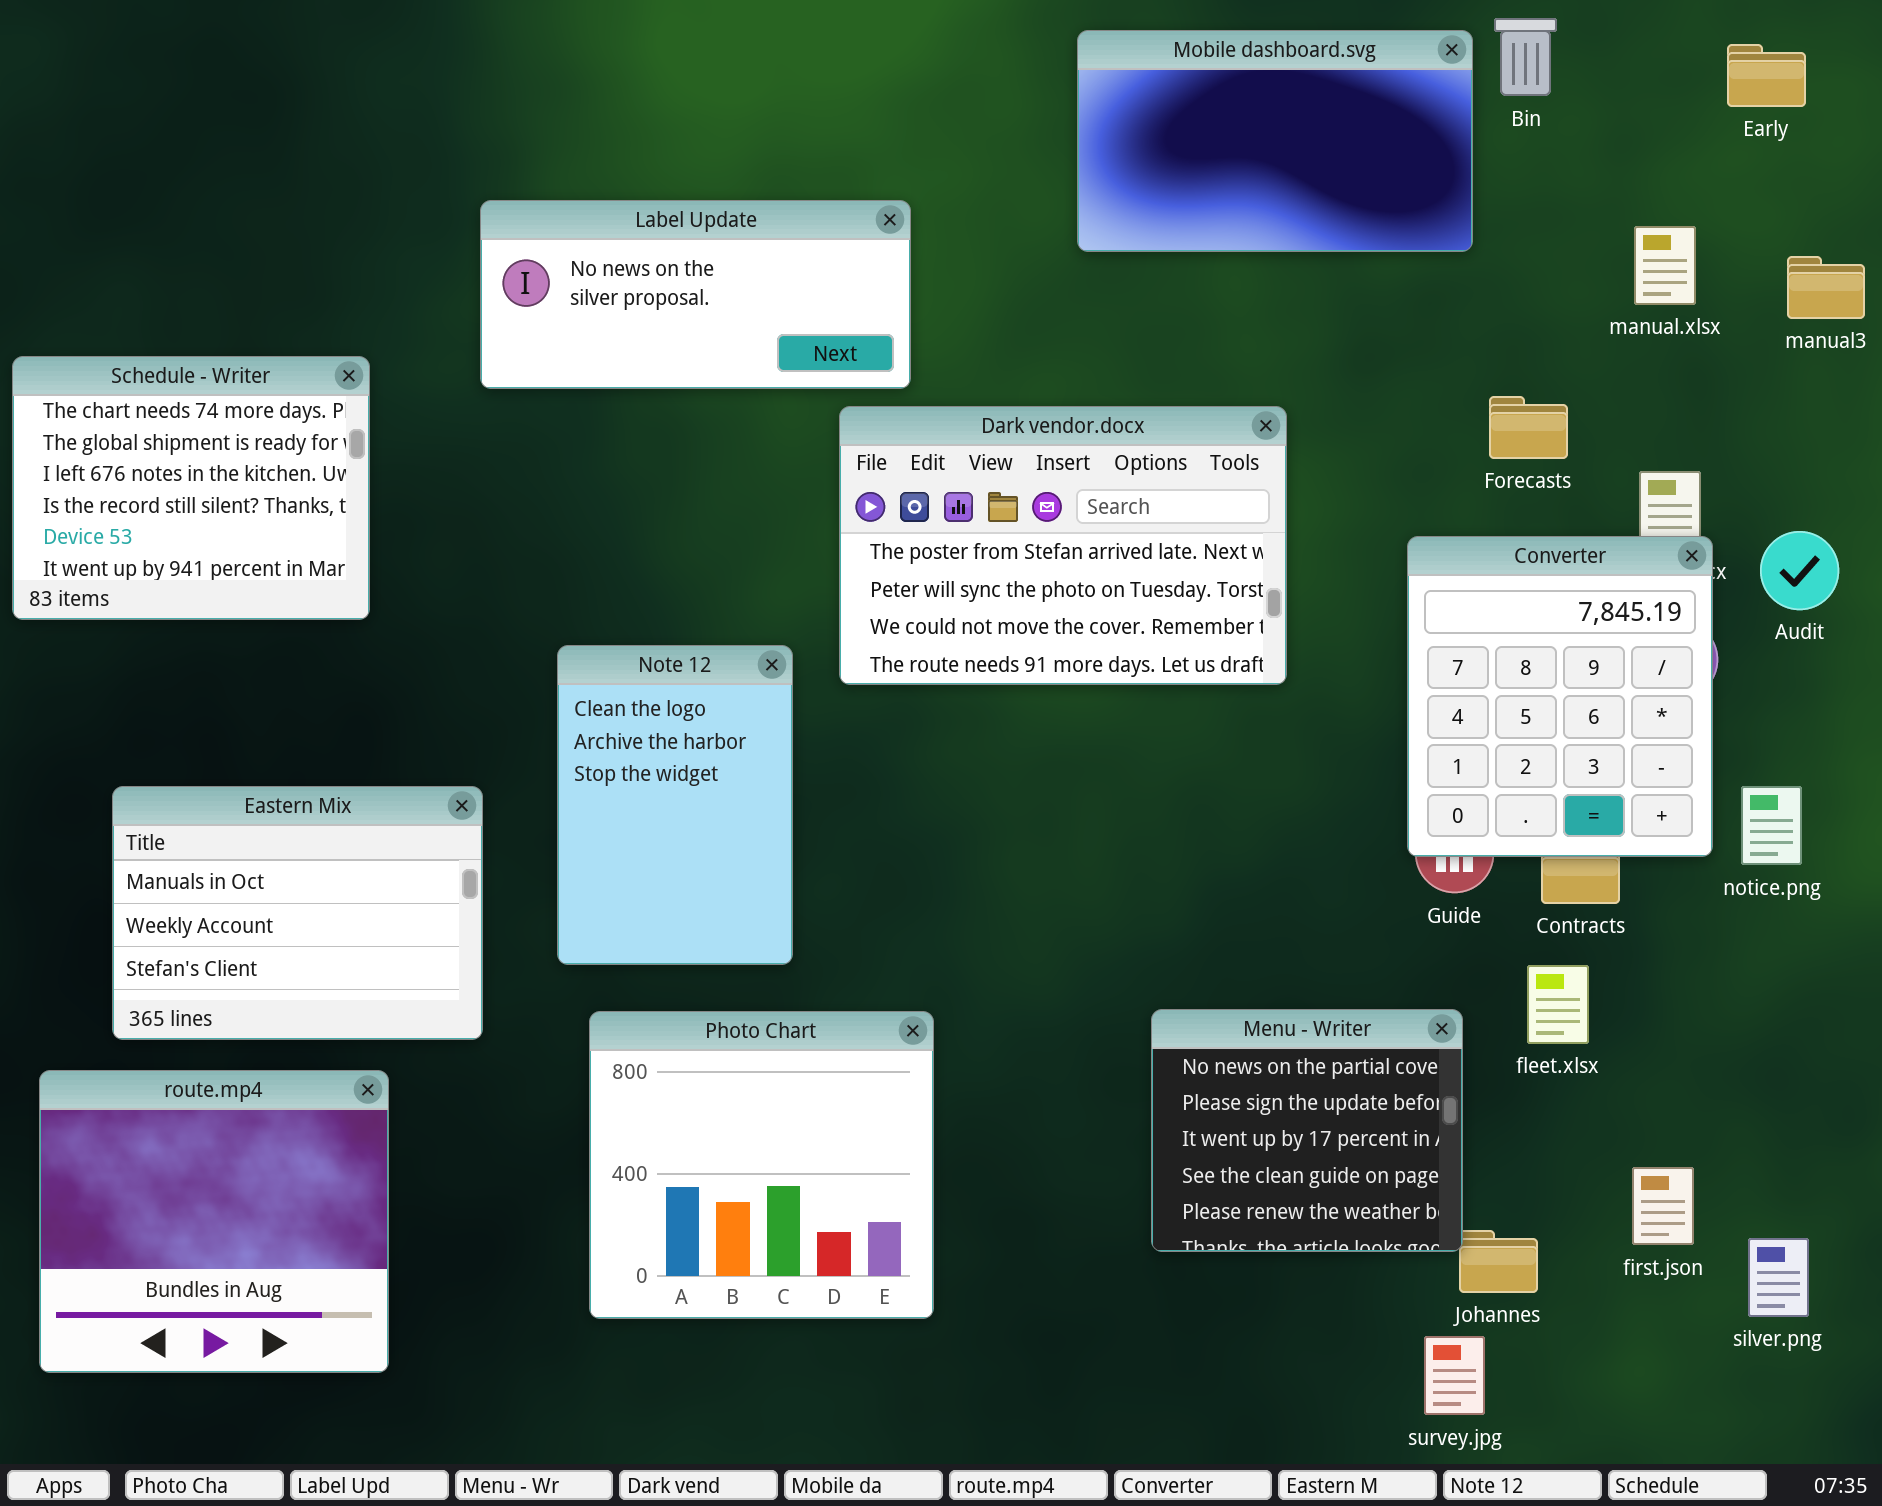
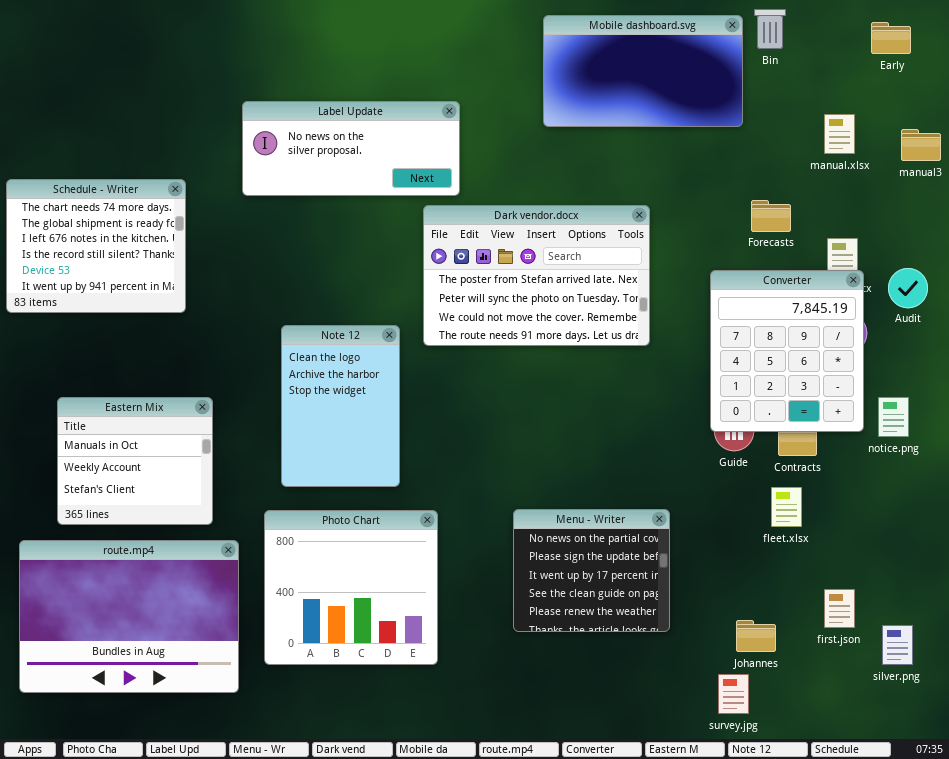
Eastern Mix: [112,786,483,1040] -> [57,397,213,525], resized
Menu - Writer: [1151,1009,1463,1252] -> [513,509,670,632], moved
Photo Chart: [589,1011,934,1319] -> [264,510,438,665], moved
route.mp4: [39,1070,389,1373] -> [19,540,239,693], resized

